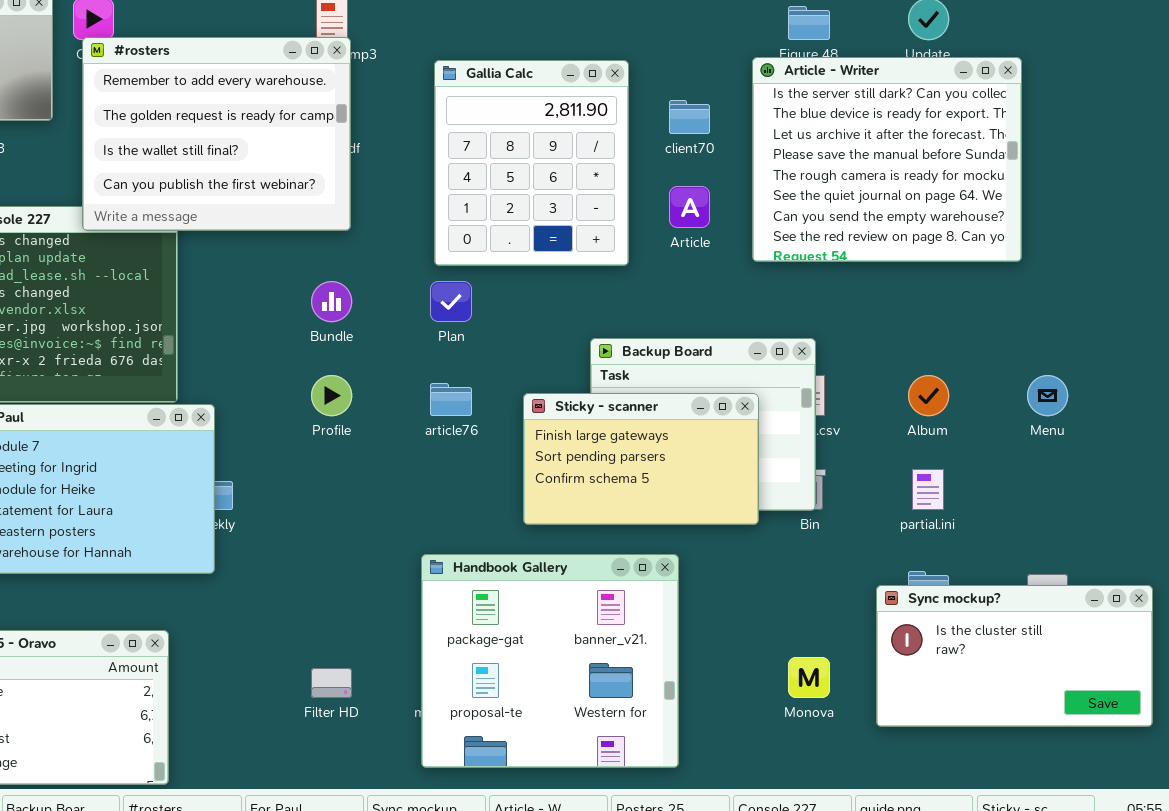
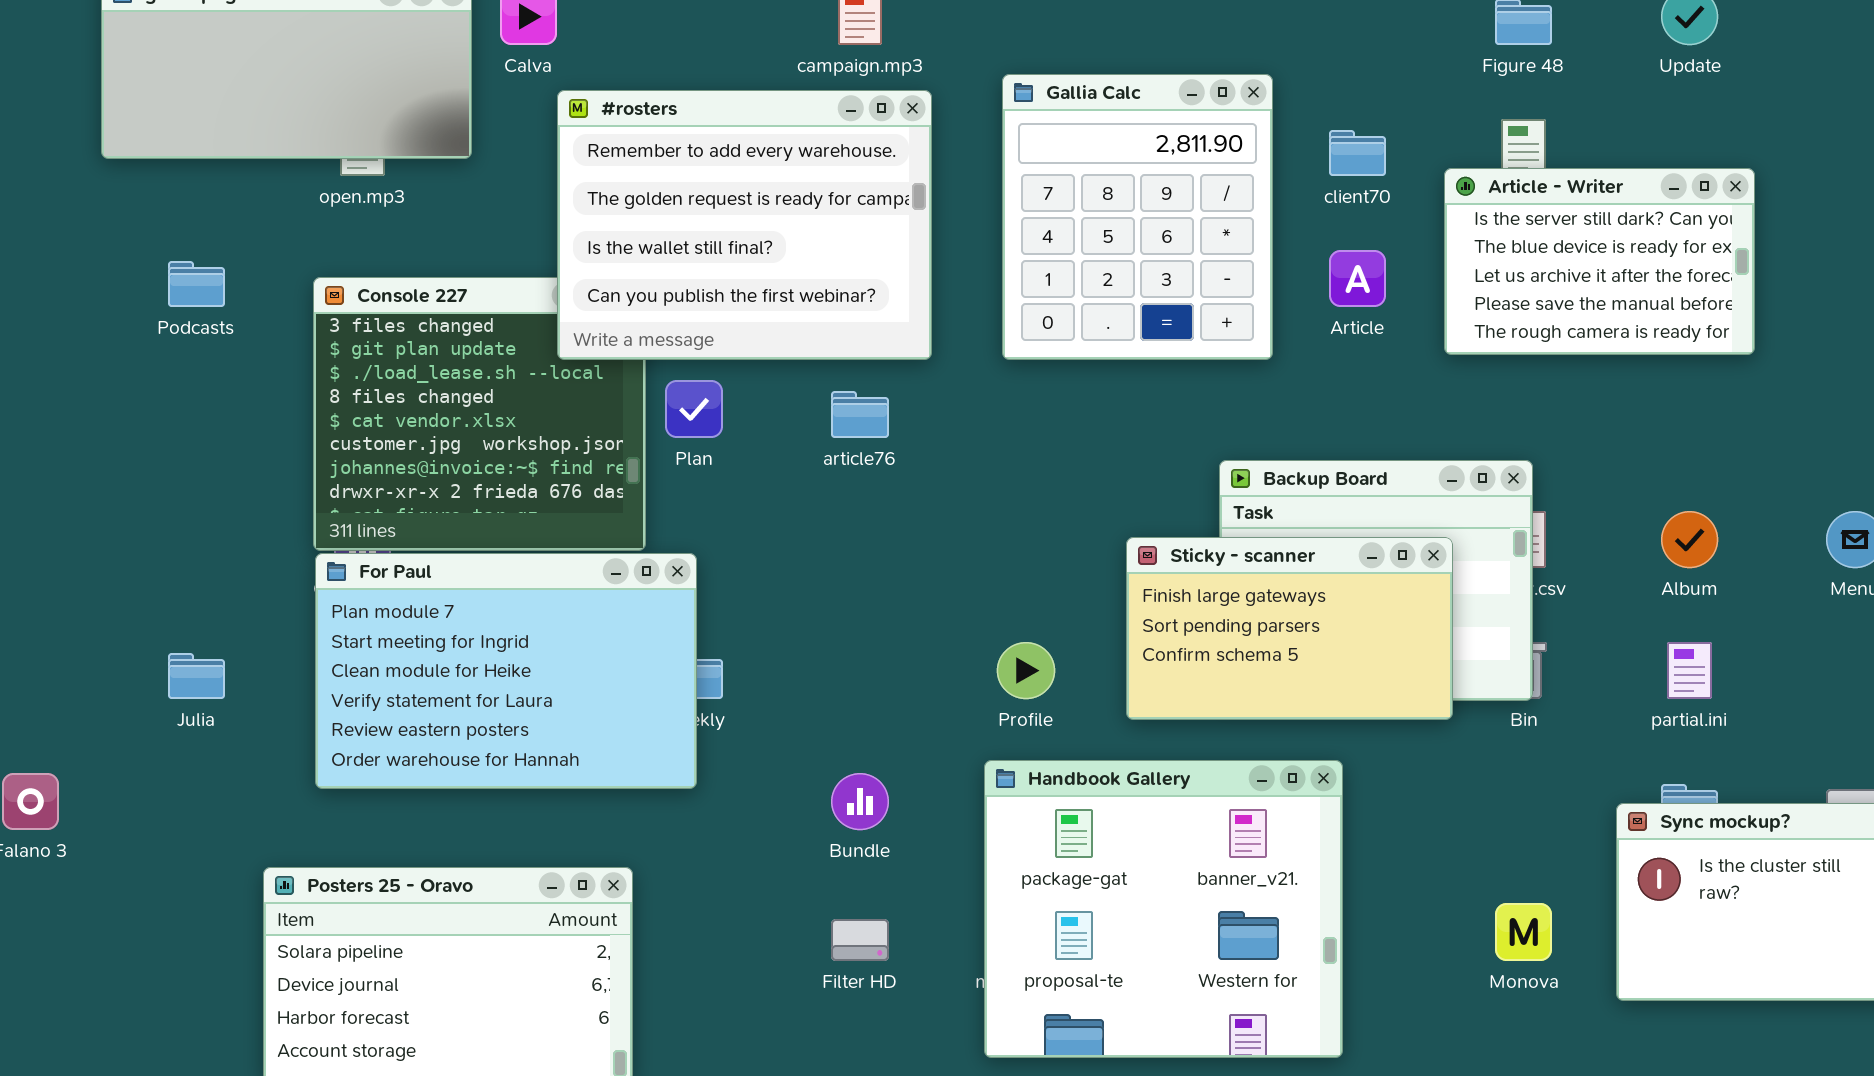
#rosters: [82,37,351,231] -> [557,90,932,360], moved
Article - Writer: [752,57,1022,262] -> [1444,168,1755,355], resized
Bundle: [311,281,352,322] -> [831,773,889,830], moved
Plan: [430,281,472,322] -> [665,380,723,438], moved
Profile: [311,375,352,416] -> [997,642,1055,699], moved
article76: [430,383,472,416] -> [831,391,889,438], moved

